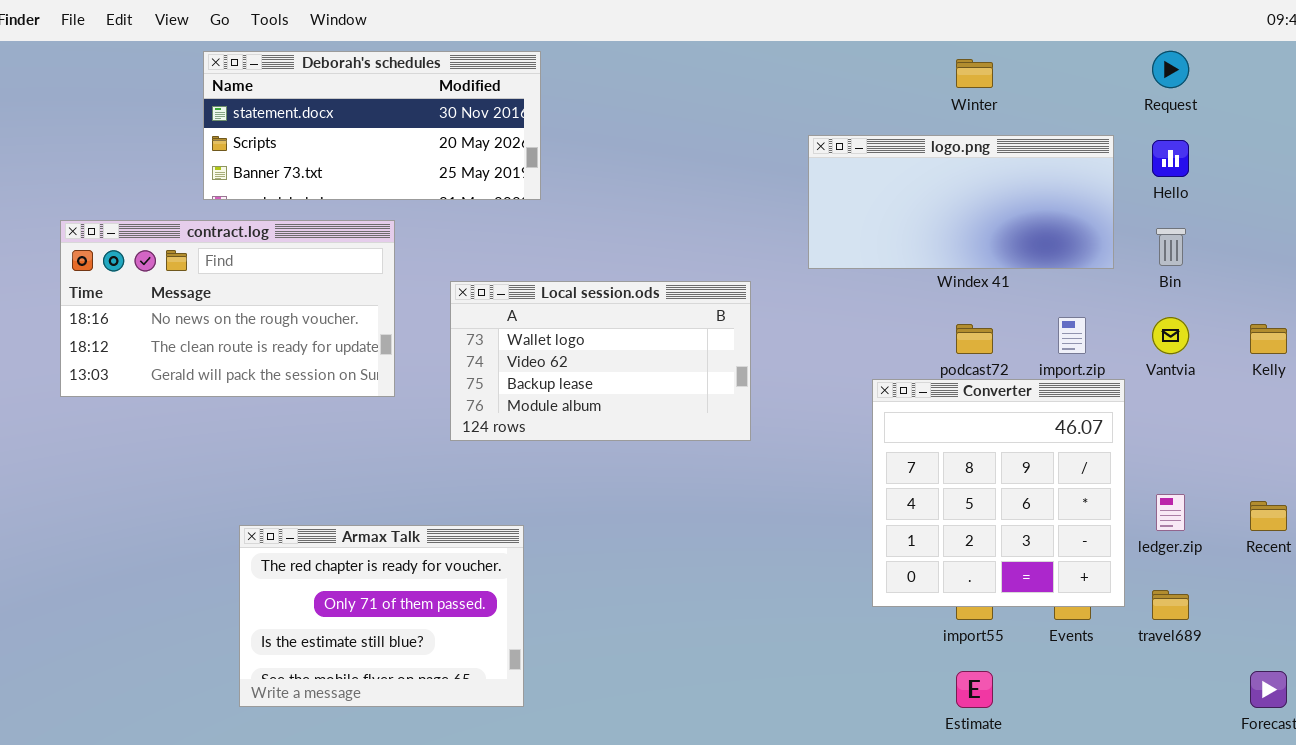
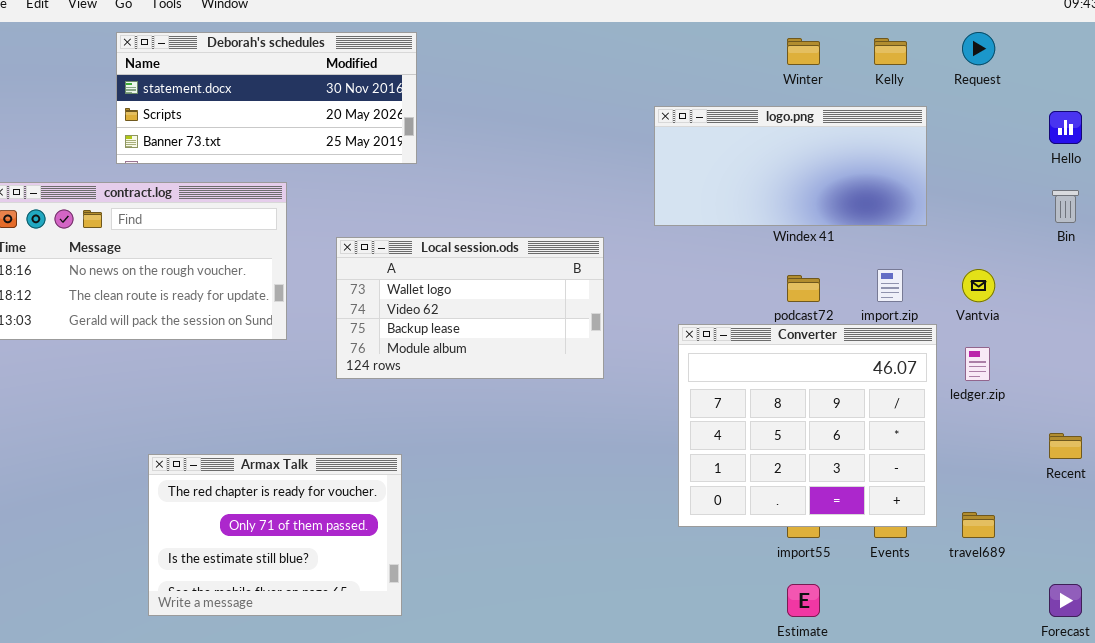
Hello: [1152,140,1189,177] -> [1049,111,1082,144], moved
Bin: [1156,228,1186,266] -> [1052,190,1079,223], moved
Kelly: [1250,324,1287,354] -> [874,38,907,65], moved
Converter: [872,379,1125,607] -> [678,324,937,527], resized
ledger.zip: [1156,494,1185,531] -> [965,347,990,381], moved

